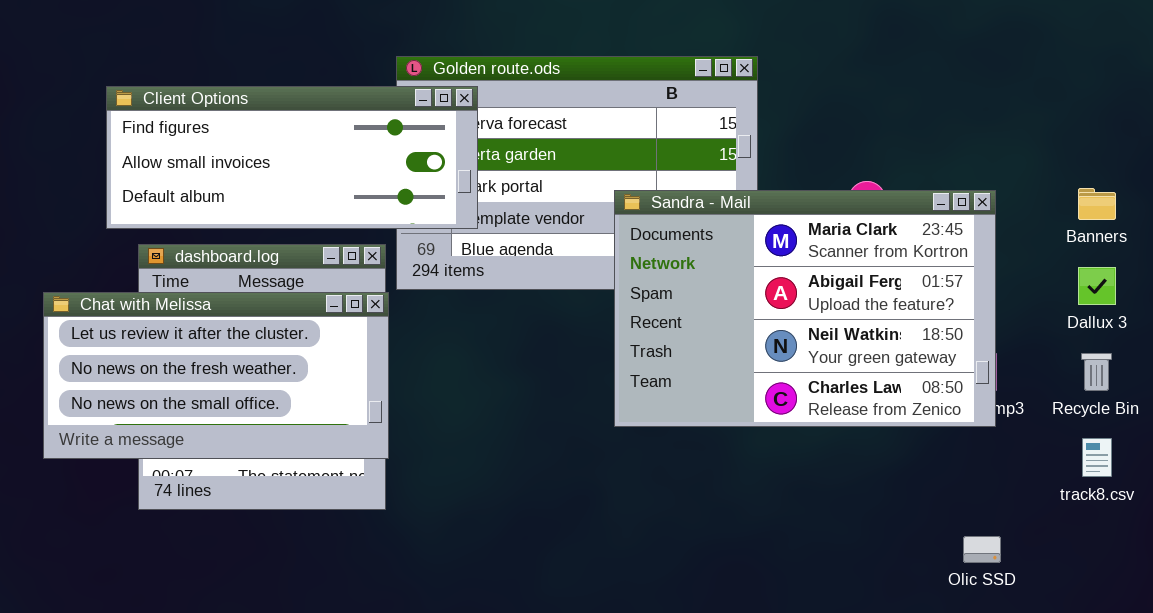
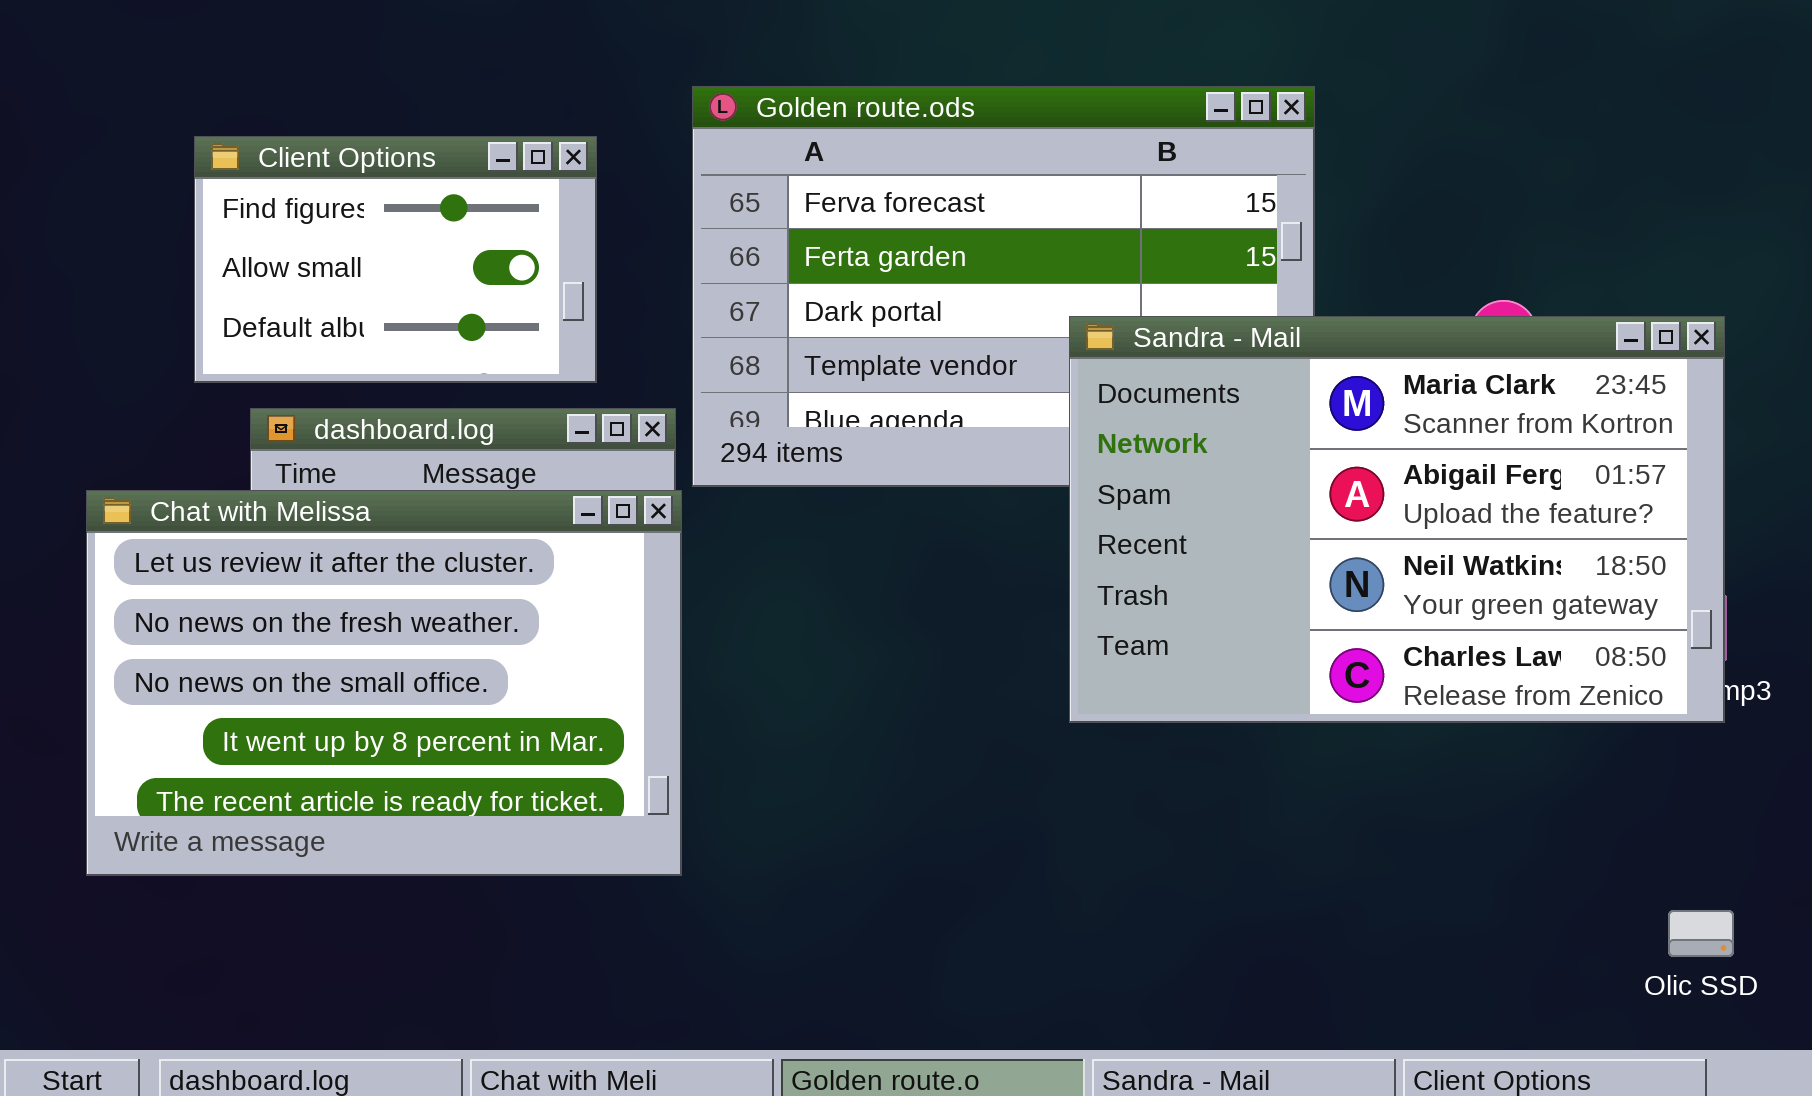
Client Options: [106,86,478,229] -> [194,136,597,383], resized
Chat with Melissa: [43,292,389,459] -> [86,490,682,876], resized

